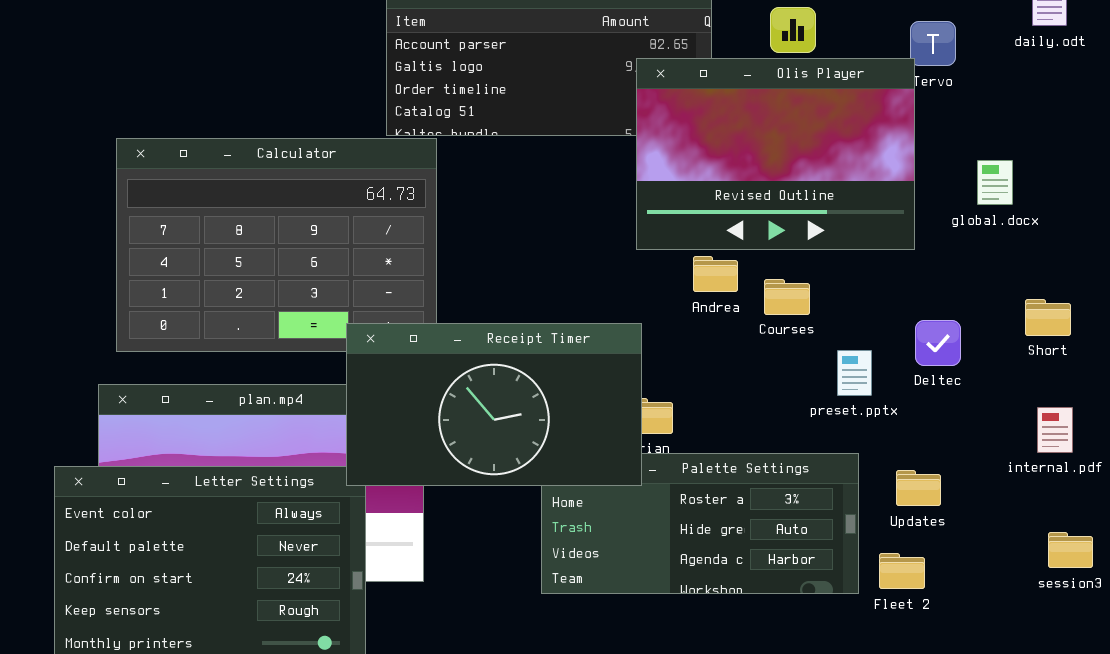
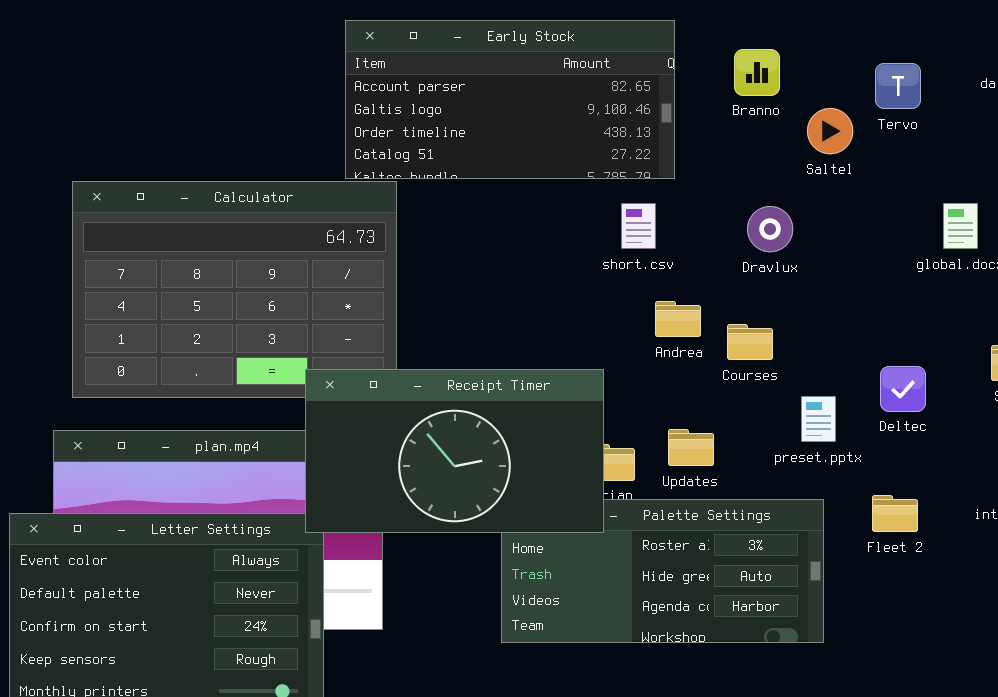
Olis Player: [636,58,915,250] -> none, closed
Updates: [896,470,941,506] -> [668,429,714,466], moved
Fleet 2: [879,553,925,589] -> [872,495,918,532], moved

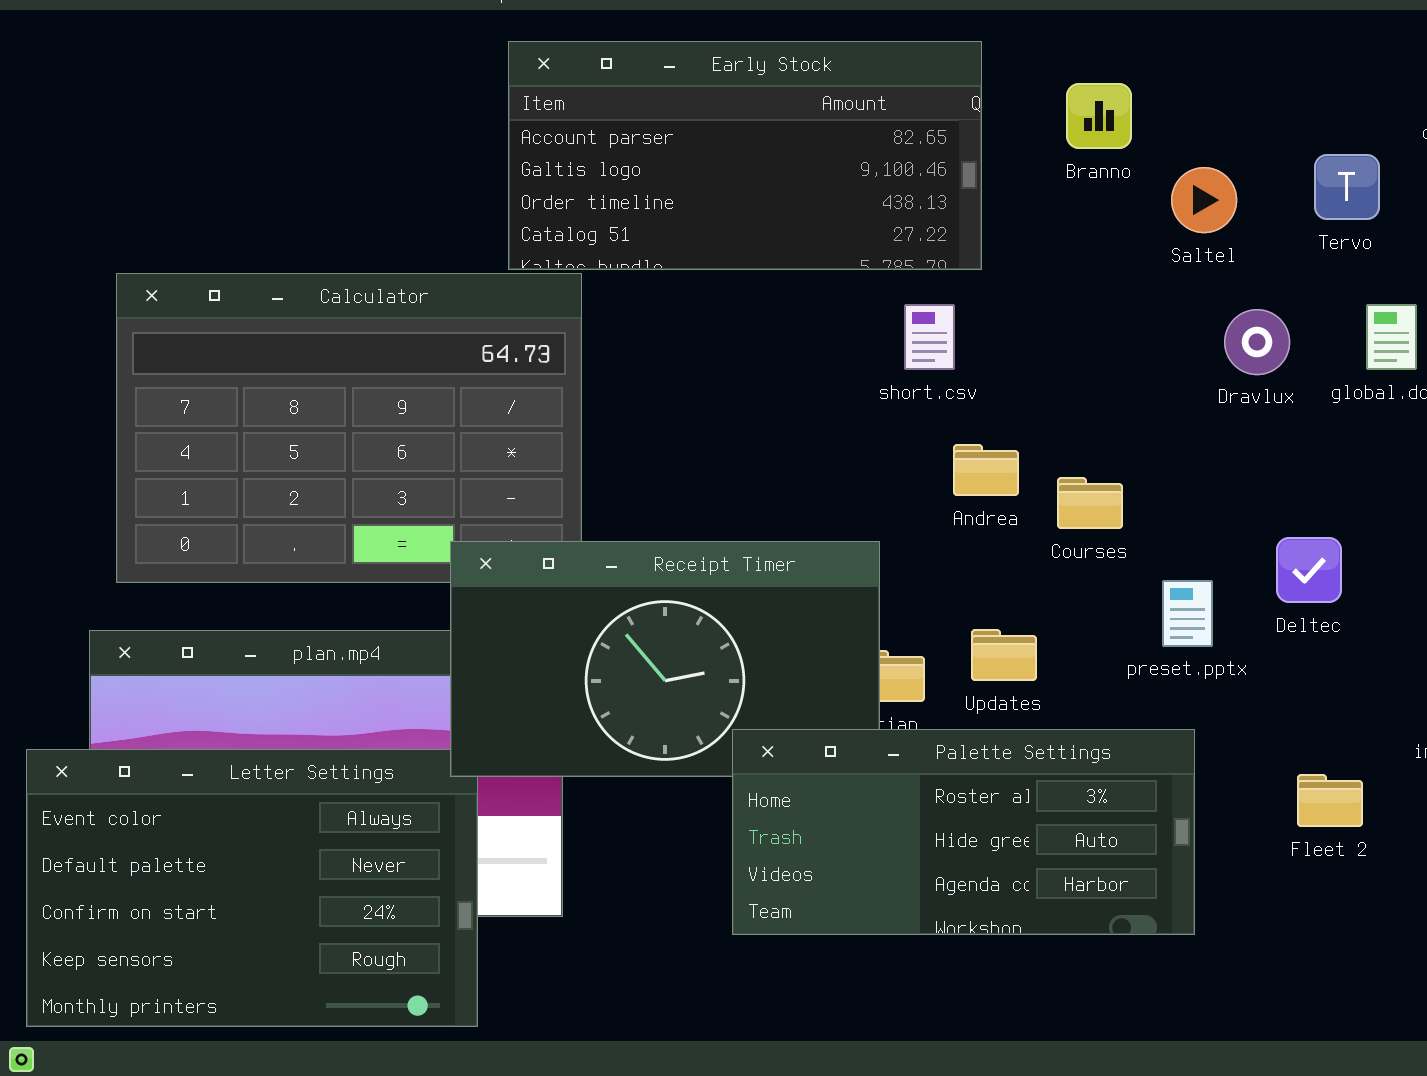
Tervo: [875,63,921,109] -> [1314,154,1380,220], moved
Dravlux: [747,206,793,252] -> [1224,309,1290,375], moved
Fleet 2: [872,495,918,532] -> [1297,774,1363,827], moved
Palette Settings: [501,499,824,643] -> [732,729,1195,935], raised

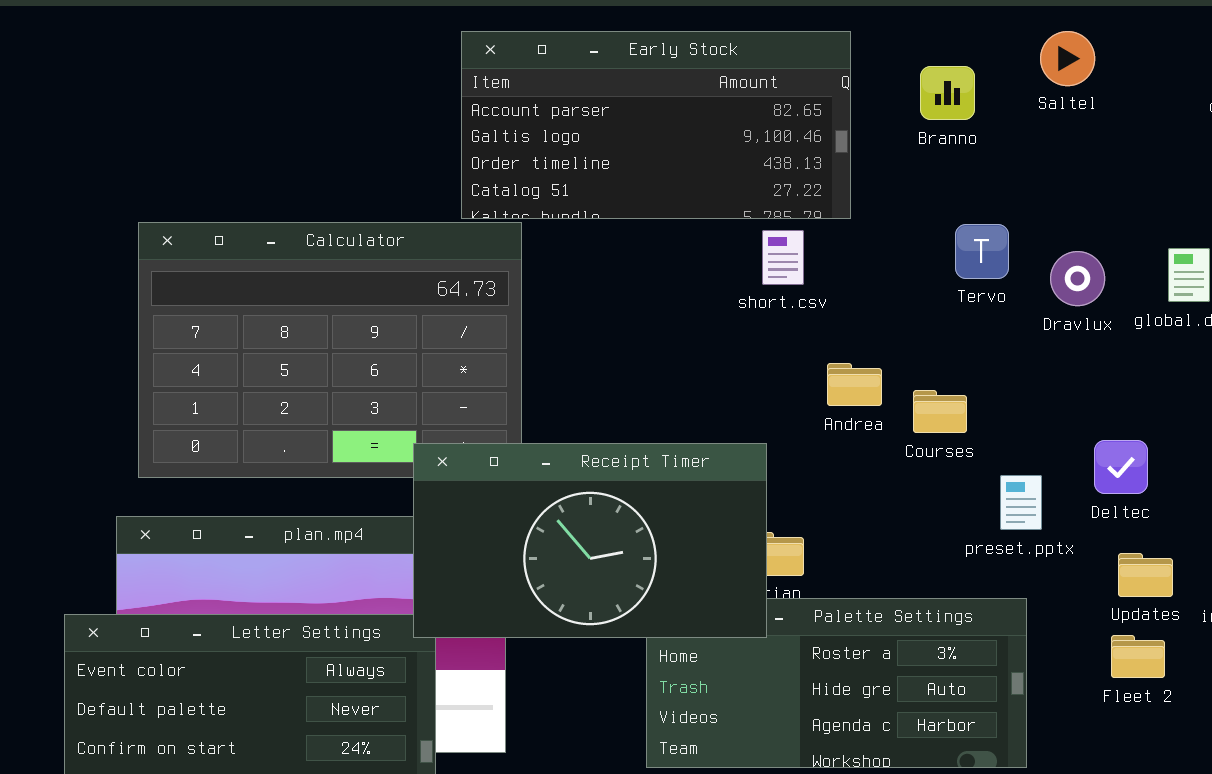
Tervo: [1314,154,1380,220] -> [955,224,1009,279], moved
Saltel: [1171,167,1237,233] -> [1040,31,1095,86], moved
short.csv: [904,304,955,370] -> [762,230,804,285], moved
Receipt Timer: [450,541,880,777] -> [413,443,767,638], raised
Updates: [971,629,1037,681] -> [1118,553,1173,597], moved

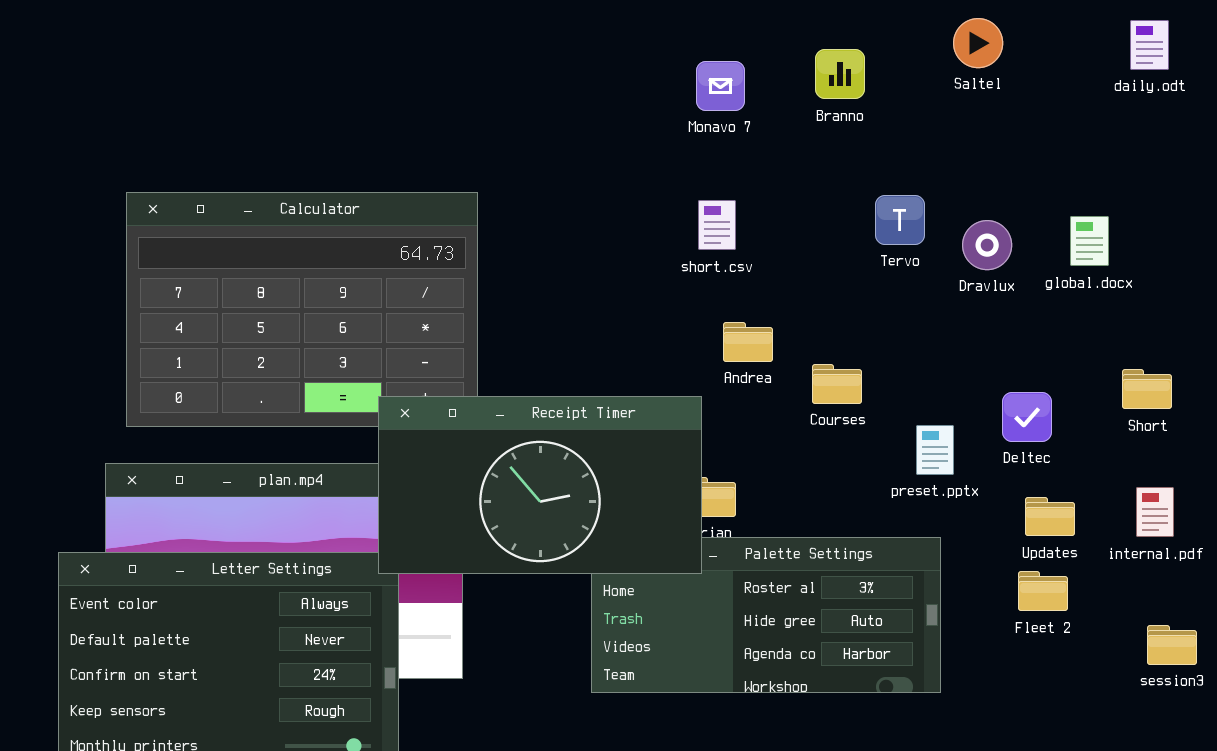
Early Stock: [461,31,851,219] -> none, closed
Branno: [920,66,975,120] -> [815,49,865,99], moved
Andrea: [827,363,882,406] -> [723,322,773,362], moved
Courses: [913,390,967,433] -> [812,364,862,404], moved

